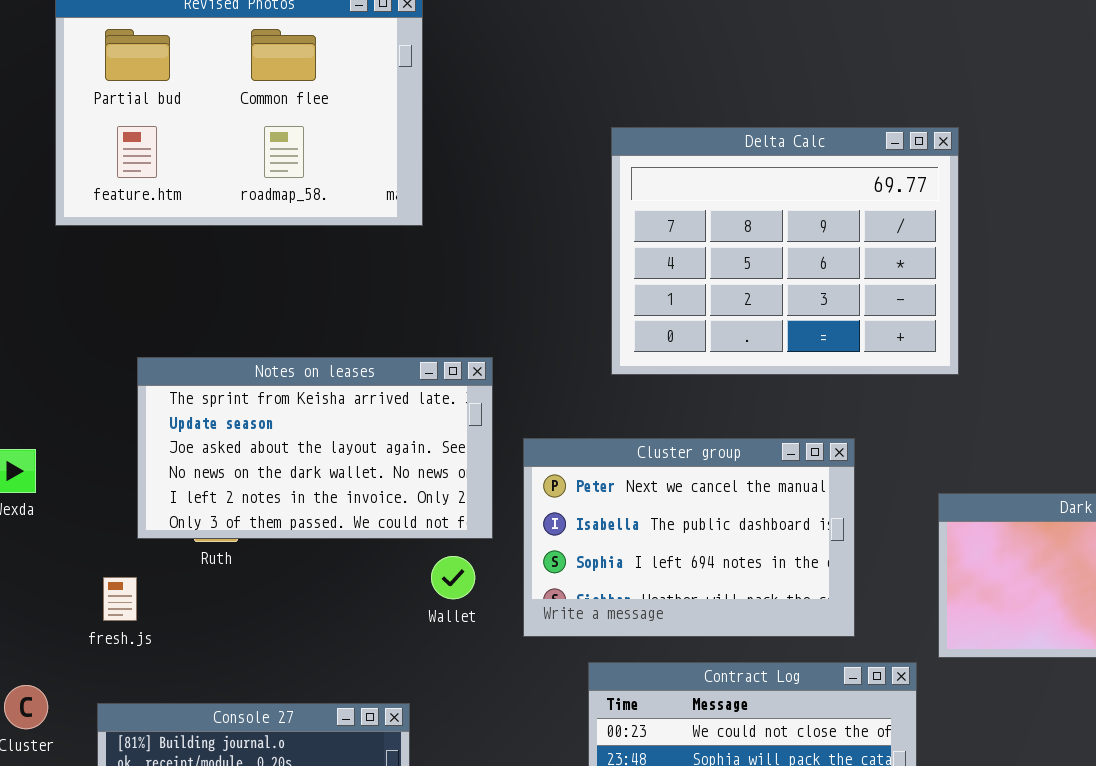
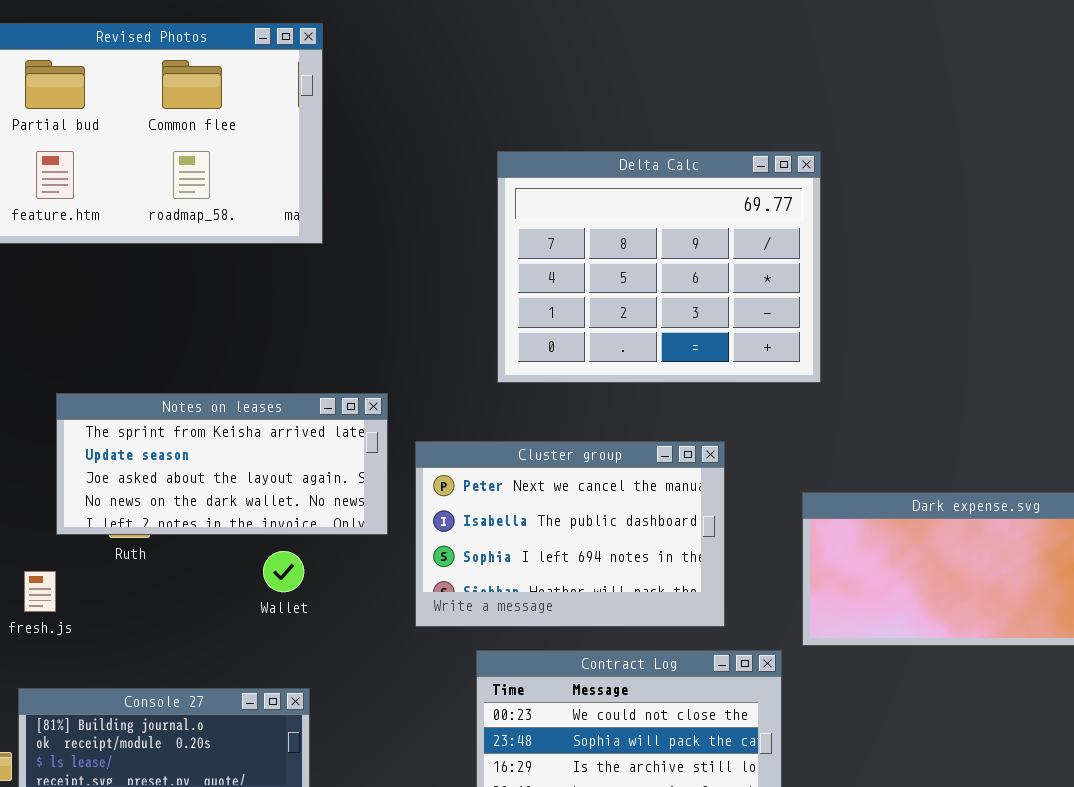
Notes on leases: [137,357,493,539] -> [56,393,388,535], resized
Wallet: [431,556,475,599] -> [263,551,304,592], moved

